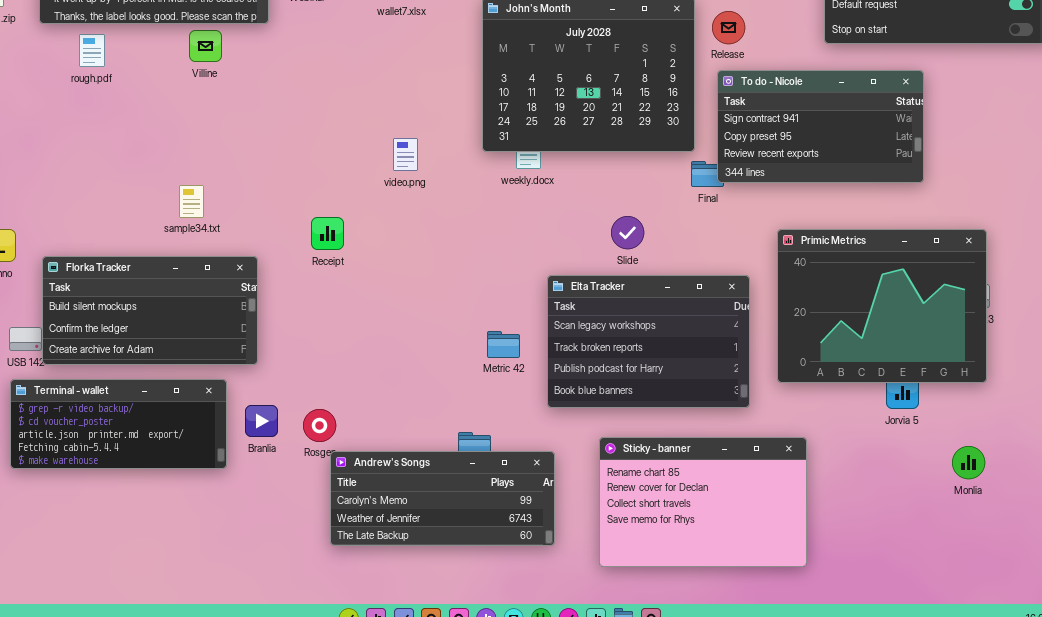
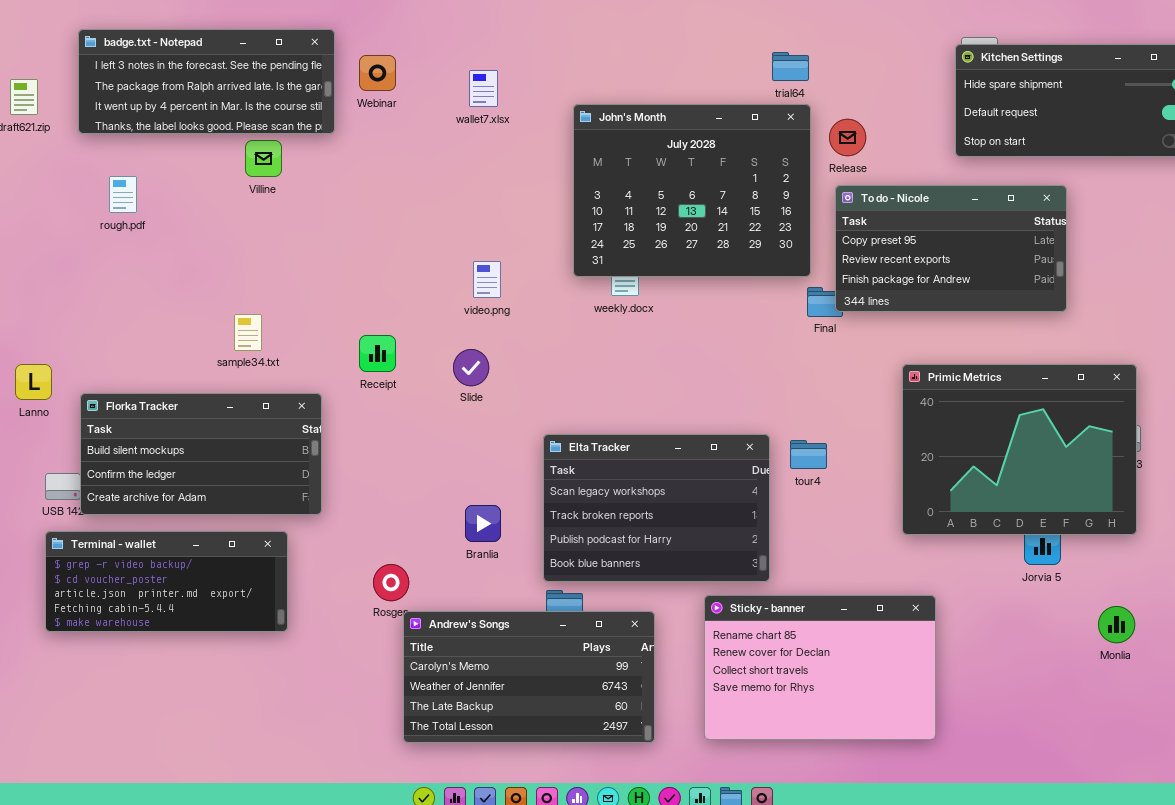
rough.pdf: [79,34,105,67] -> [109,176,137,213], moved
To do - Nicole: [717,70,924,183] -> [835,185,1067,312], scrolled down 1 row
Slide: [611,216,644,249] -> [453,349,489,386], moved
Receipt: [311,217,344,250] -> [359,335,396,372], moved
Elta Tracker: [547,275,750,408] -> [543,434,770,582], moved
Branlia: [245,405,278,437] -> [465,505,501,542], moved
Andrew's Songs: [330,451,555,546] -> [403,611,655,743], resized

